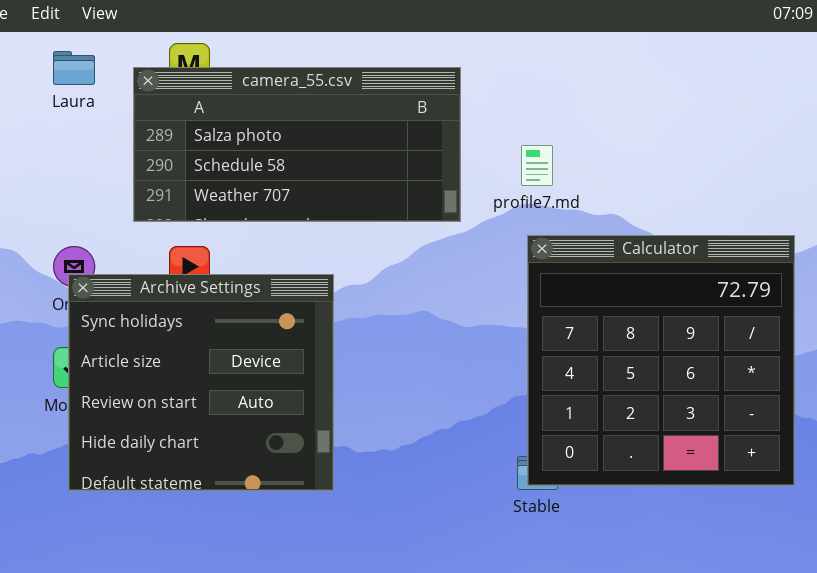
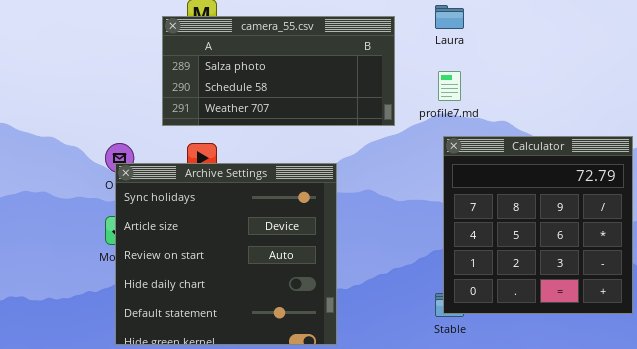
Laura: [53,51,95,85] -> [435,5,464,29], moved
Archive Settings: [68,274,334,491] -> [115,163,337,345], resized

